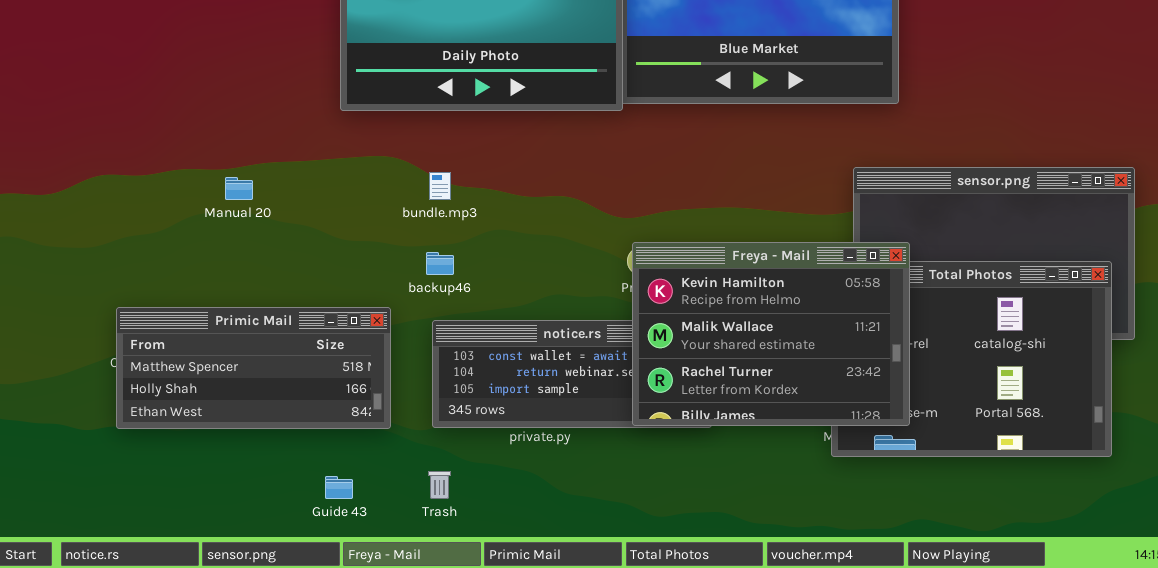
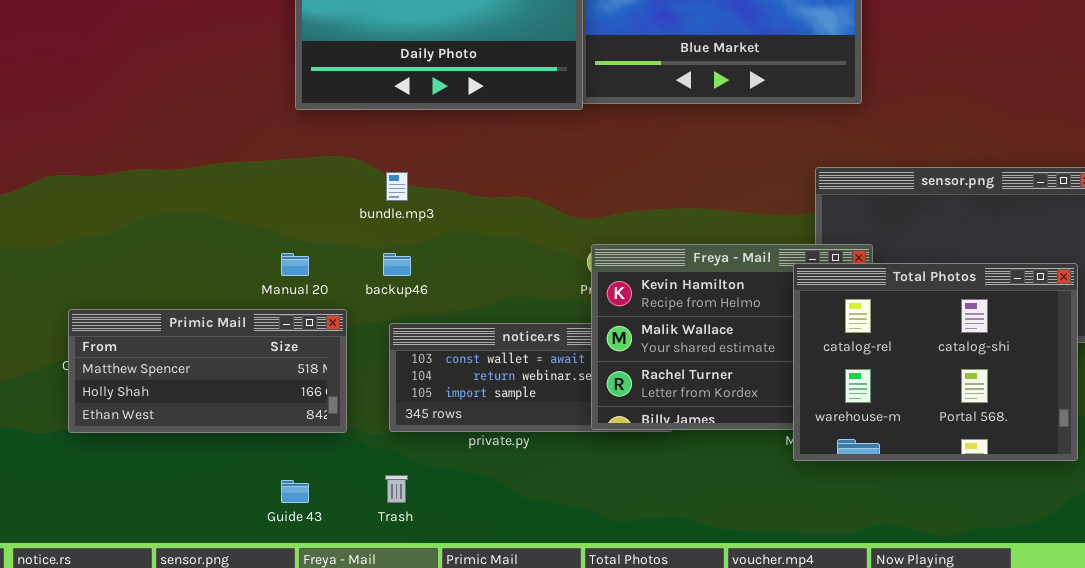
Manual 20: [225,177,253,200] -> [281,253,309,276], moved
Total Photos: [831,261,1112,457] -> [793,263,1078,461], raised

